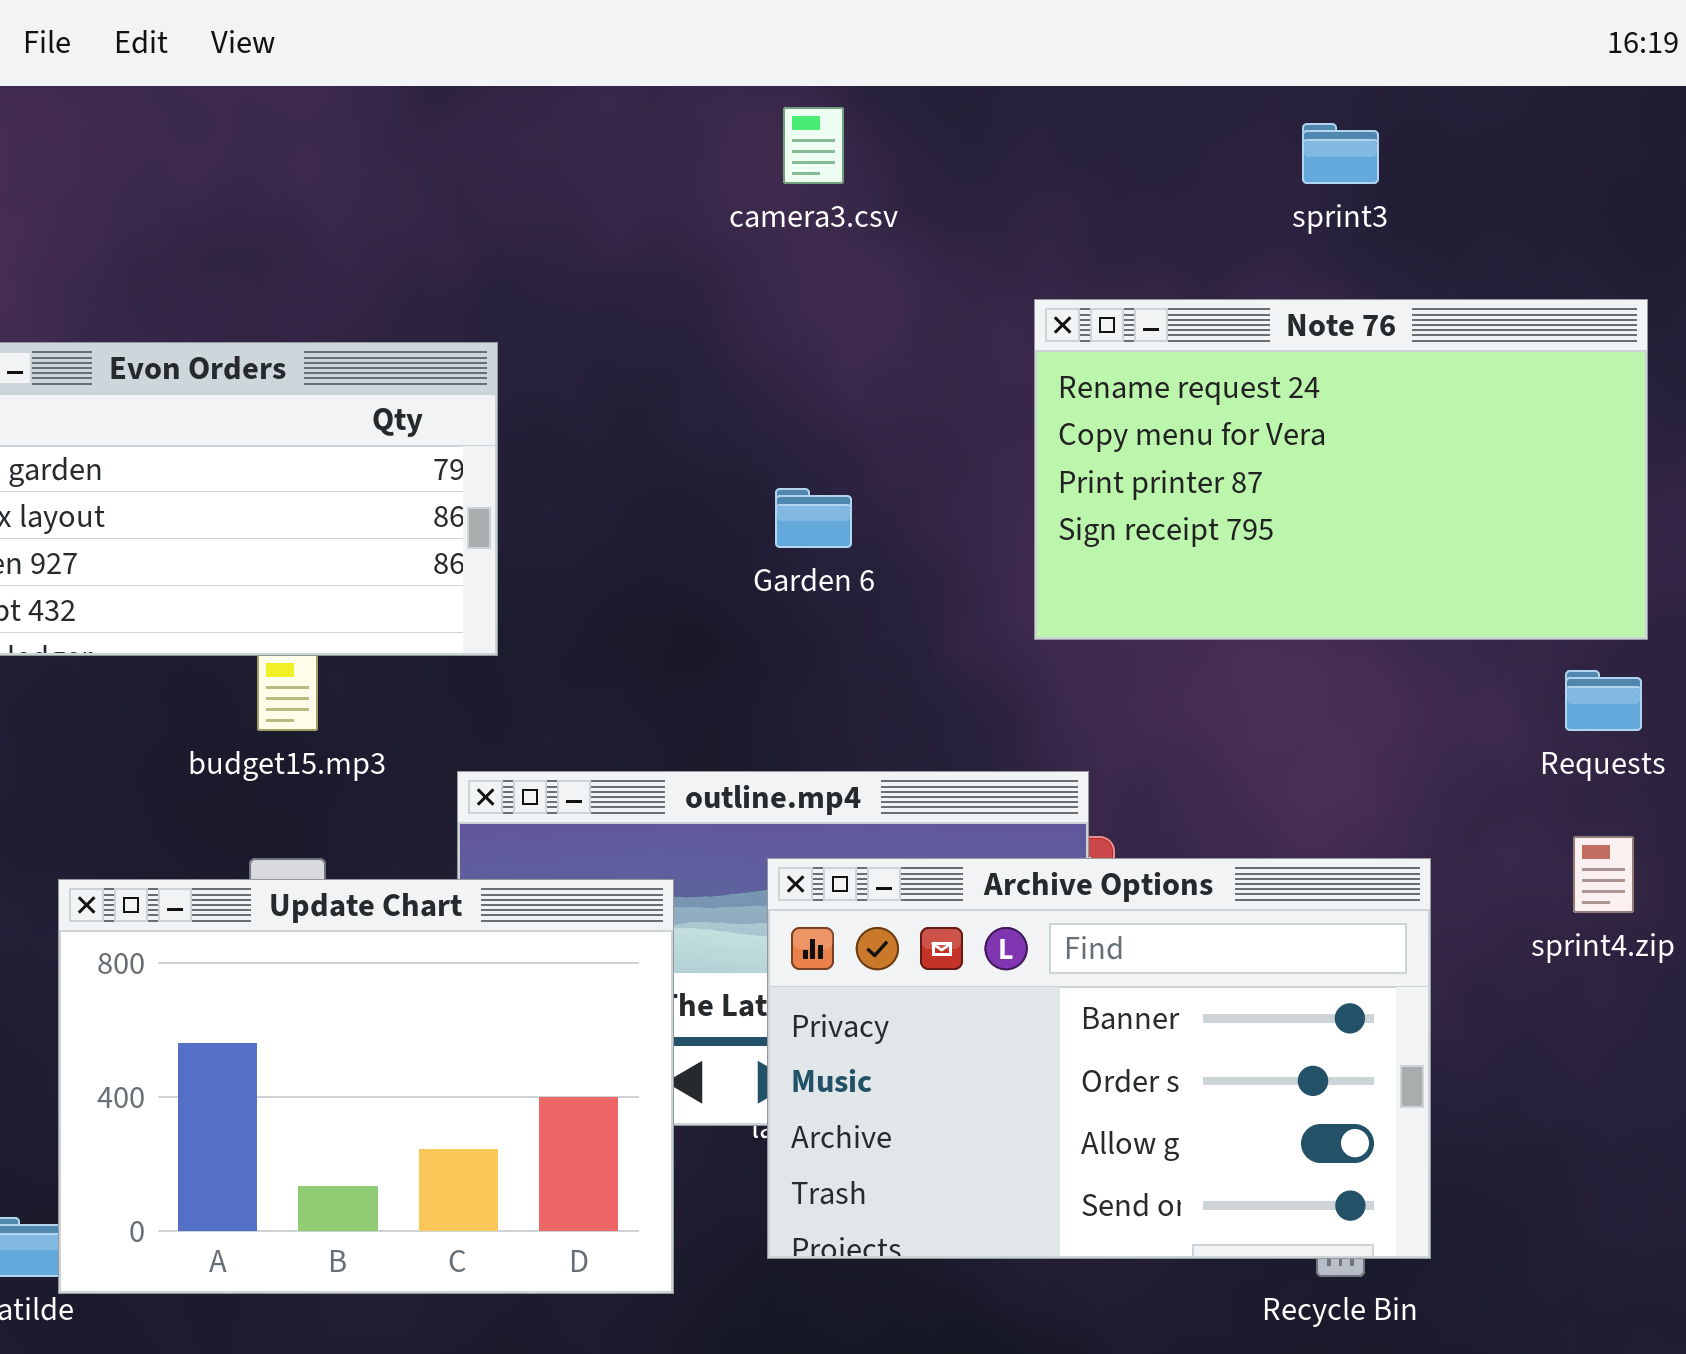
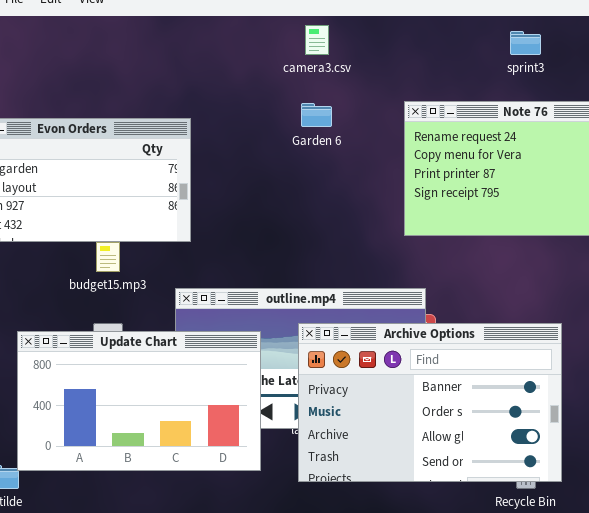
Garden 6: [775,488,852,548] -> [301,103,332,127], moved
Update Chart: [58,879,674,1294] -> [17,331,261,471], resized

